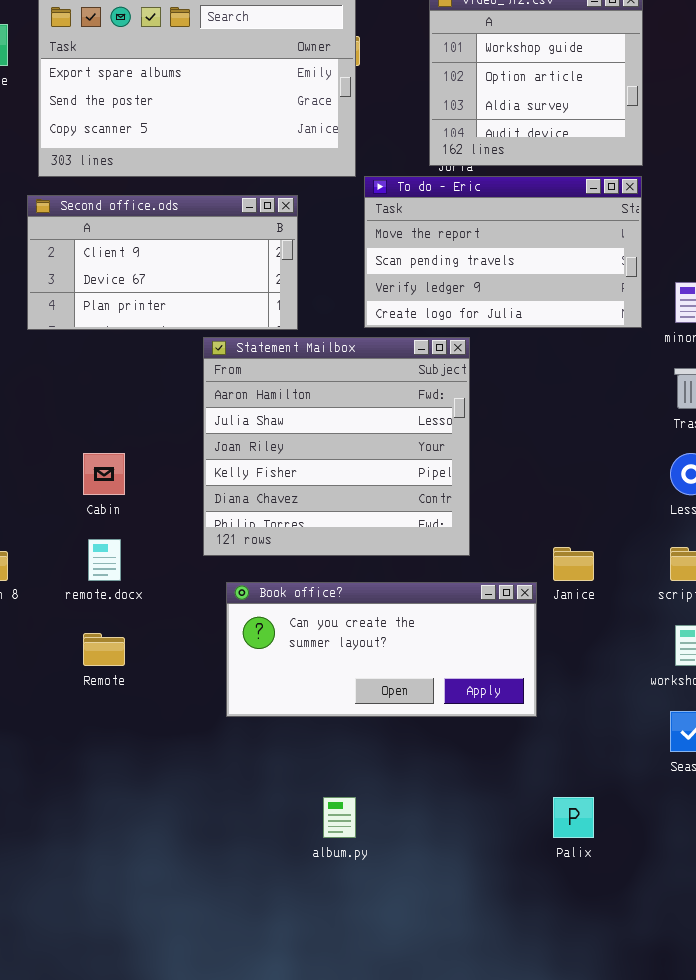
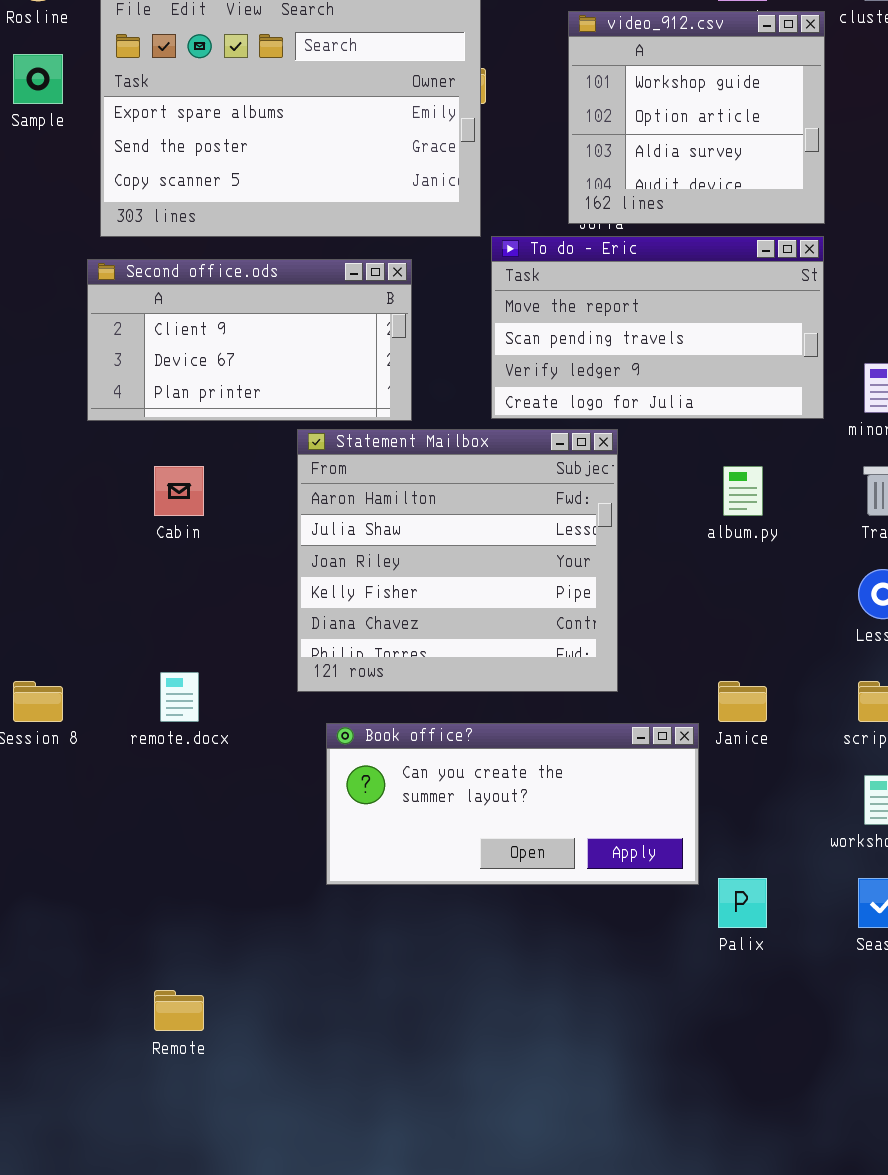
Cabin: [83,453,125,495] -> [154,466,204,516], moved
Remote: [83,633,125,666] -> [154,990,204,1031], moved
album.py: [323,797,356,838] -> [723,466,763,516], moved
Palix: [553,797,594,838] -> [718,878,767,928], moved

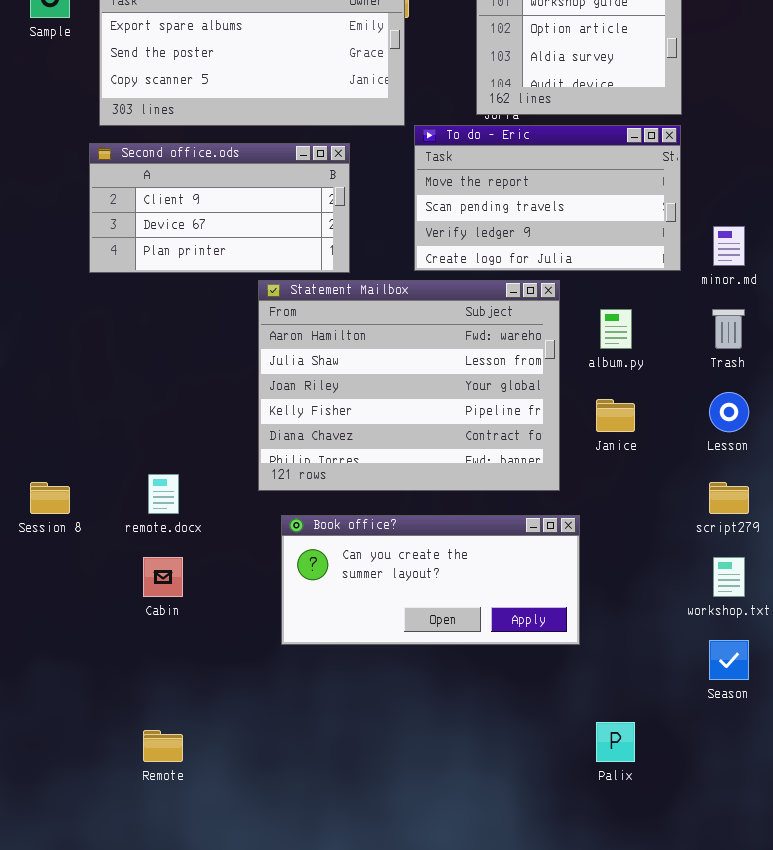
Statement Mailbox: [297,429,618,692] -> [258,280,560,491], resized
Cabin: [154,466,204,516] -> [143,557,183,597], moved
Janice: [718,681,767,722] -> [596,399,635,432], moved
Palix: [718,878,767,928] -> [596,722,635,762], moved

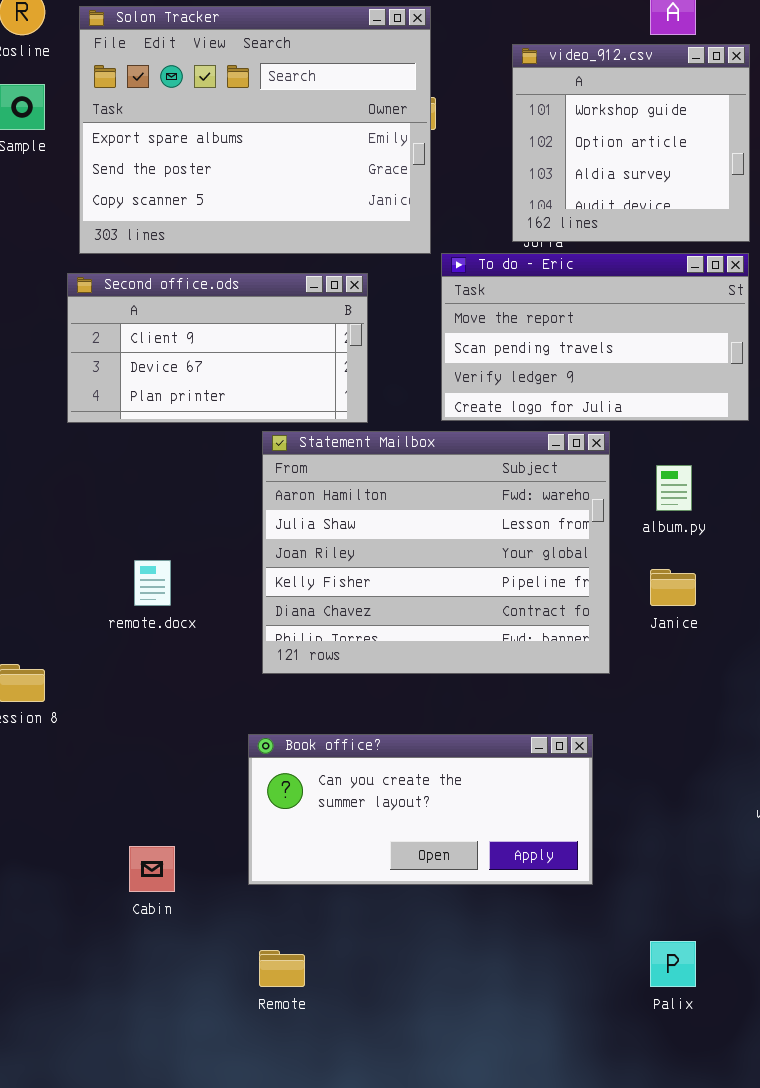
remote.docx: [148,474,179,514] -> [134,560,171,606], moved
Book office?: [281,515,580,645] -> [248,734,593,885], moved
Cabin: [143,557,183,597] -> [129,846,175,892], moved
Remote: [143,730,183,762] -> [259,950,305,987], moved

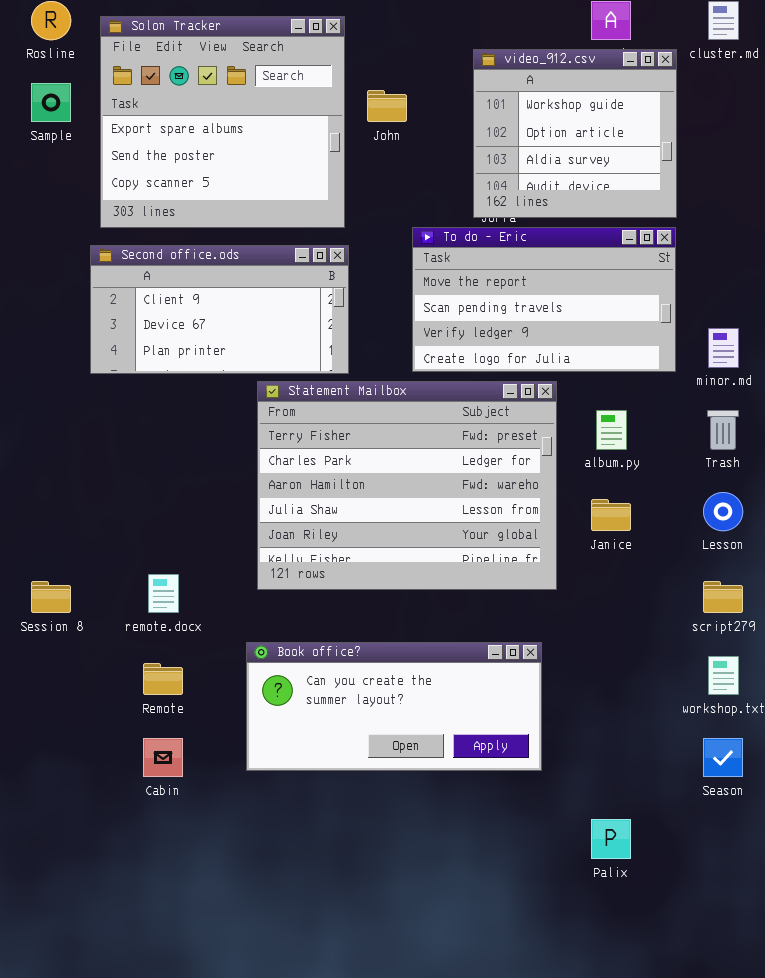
Solon Tracker: [79,6,431,254] -> [100,16,345,228], resized
Statement Mailbox: [262,431,610,674] -> [257,381,557,590], scrolled up 2 rows
remote.docx: [134,560,171,606] -> [148,574,179,613], moved
Remote: [259,950,305,987] -> [143,663,183,695], moved

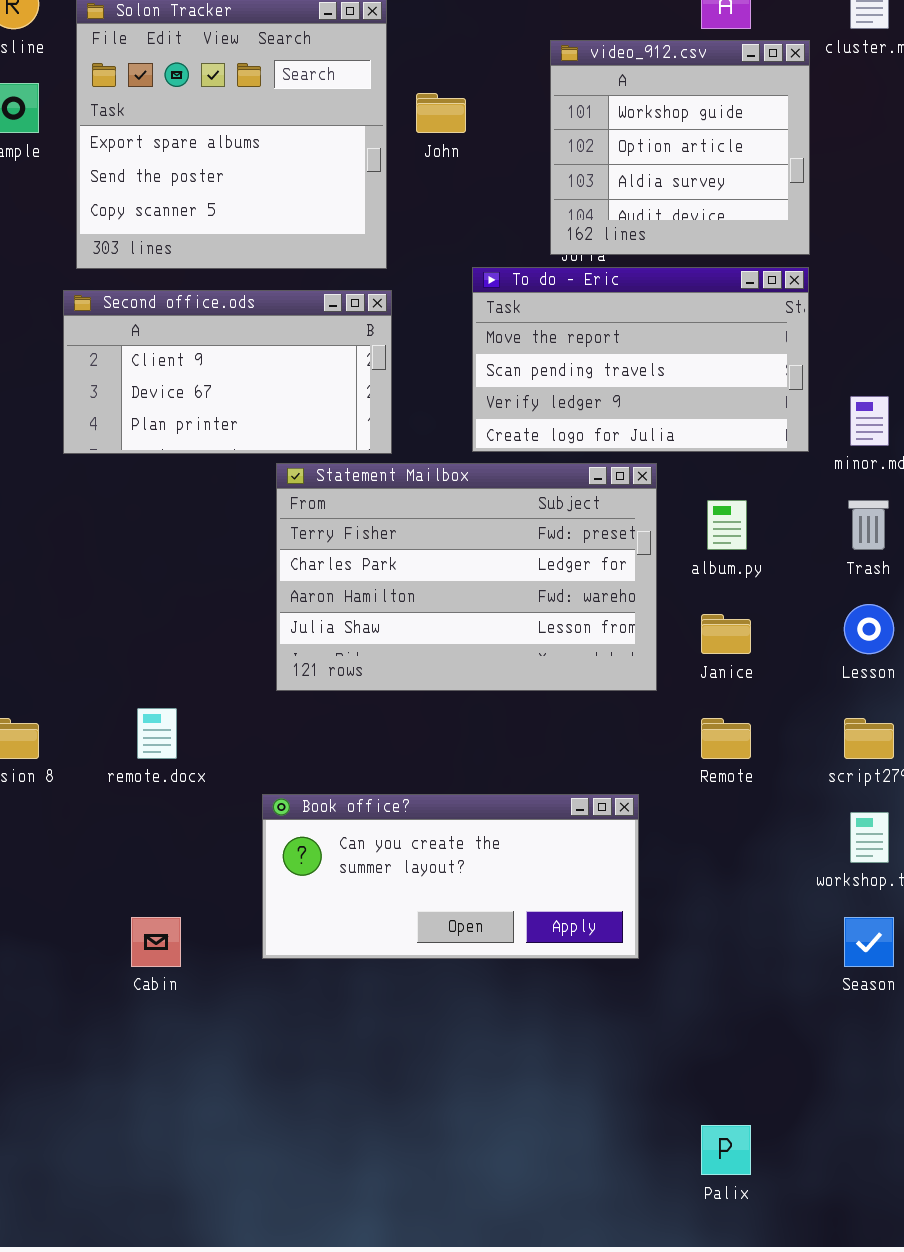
Statement Mailbox: [257,381,557,590] -> [276,463,657,691], resized
Remote: [143,663,183,695] -> [701,718,751,759], moved
Palix: [591,819,631,859] -> [701,1125,751,1175], moved

